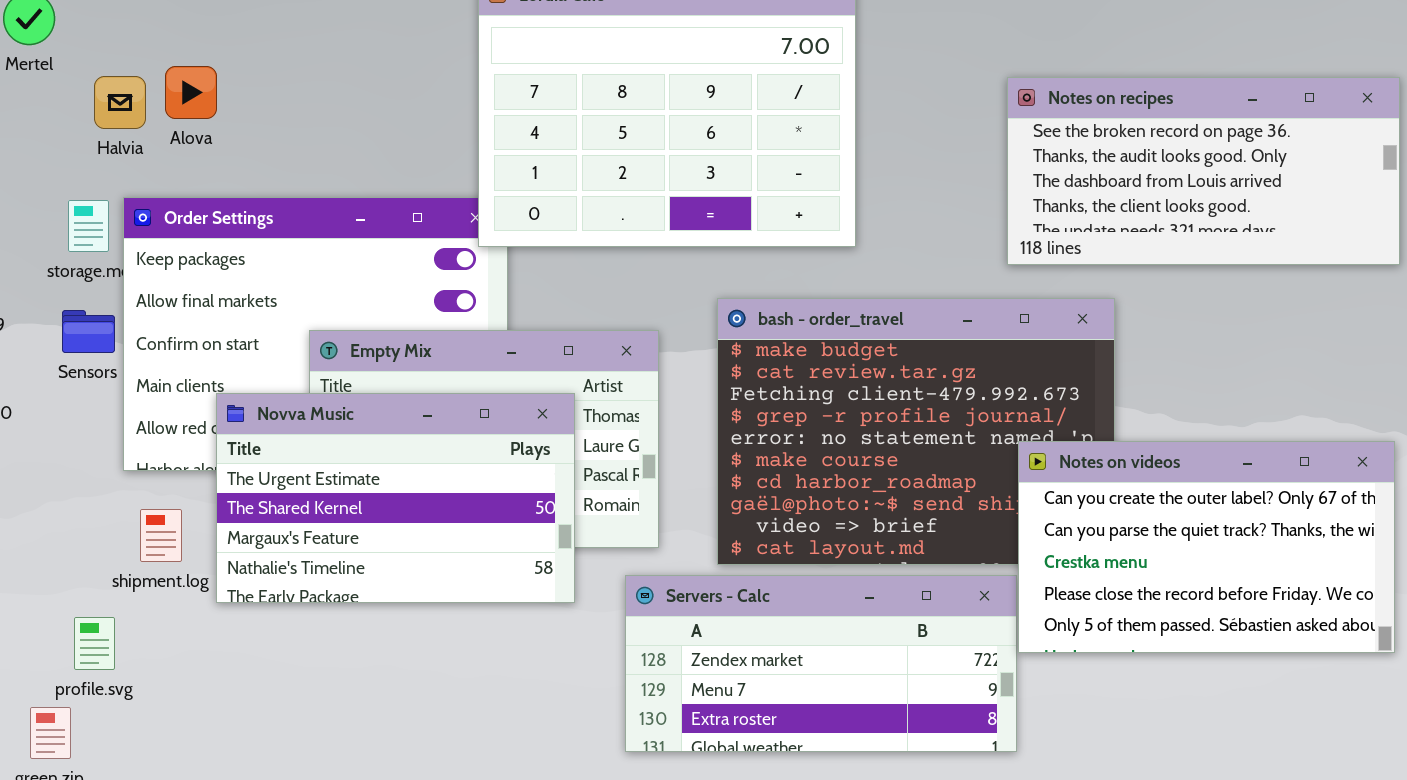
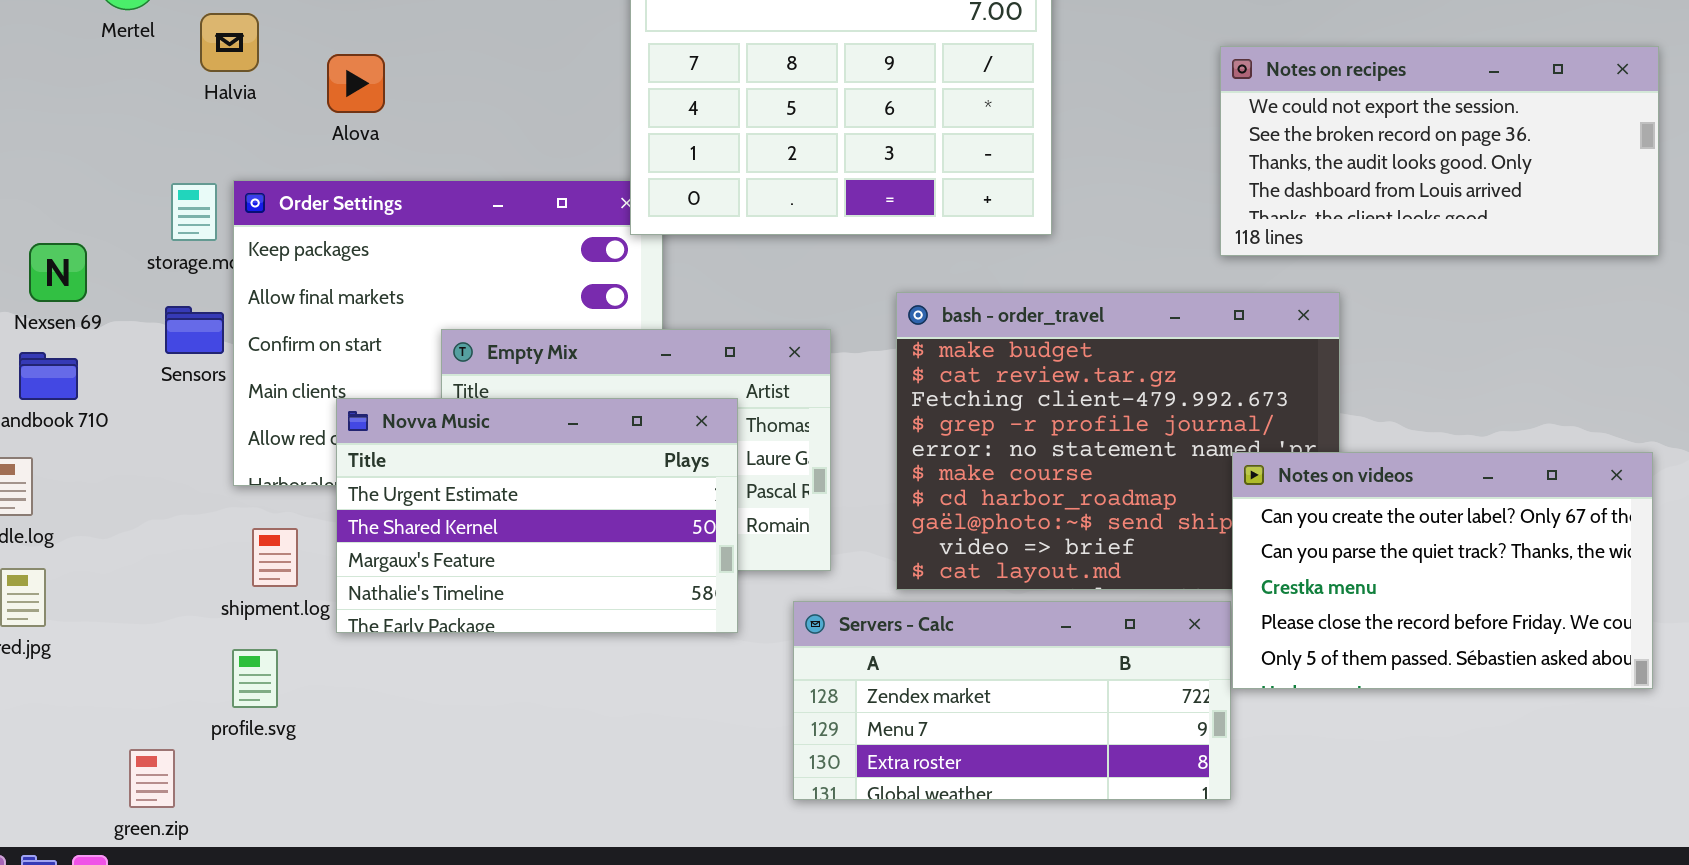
Alova: [165,66,217,119] -> [327,54,385,113], moved
Halvia: [94,76,146,129] -> [200,13,259,72], moved
Notes on recipes: [1007,77,1400,265] -> [1220,46,1659,256], scrolled up 1 row
profile.svg: [74,617,115,670] -> [232,649,278,708], moved

